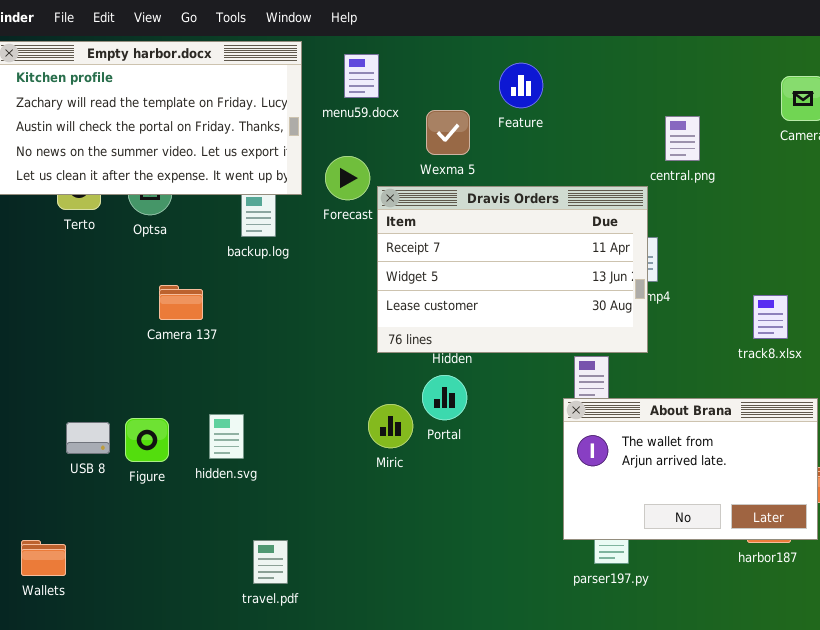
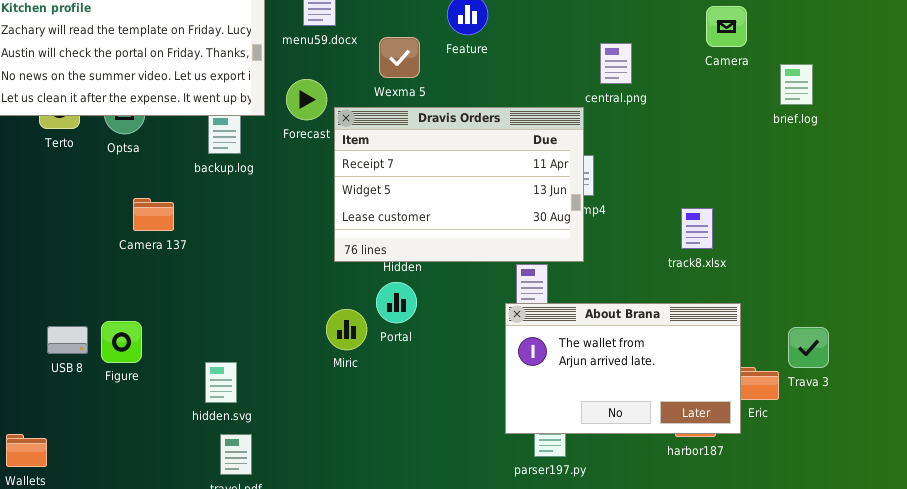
hidden.svg: [209,414,244,459] -> [205,362,237,403], moved

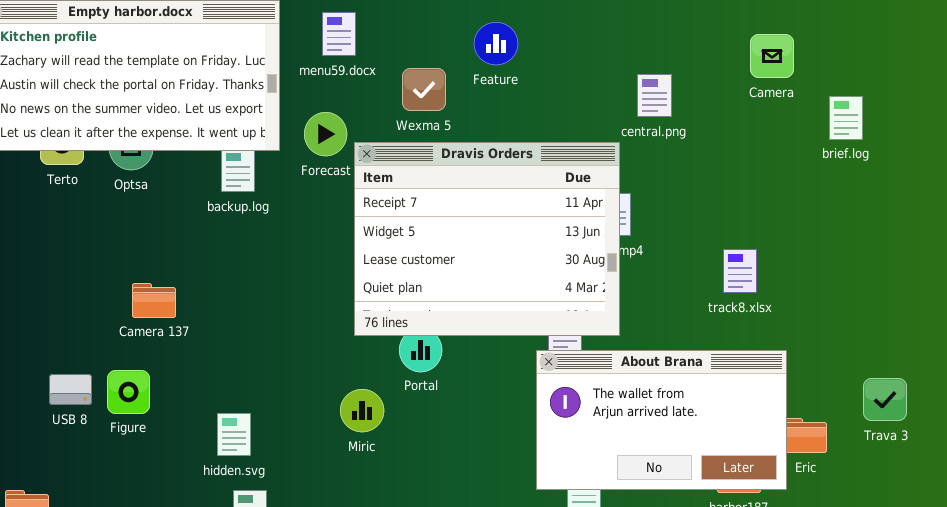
Dravis Orders: [334,107,584,262] -> [354,142,620,336], resized
Camera 137: [133,198,174,231] -> [132,283,176,318], moved
Miric: [326,309,367,350] -> [340,389,384,432], moved
Trava 3: [788,327,829,368] -> [863,378,907,421], moved

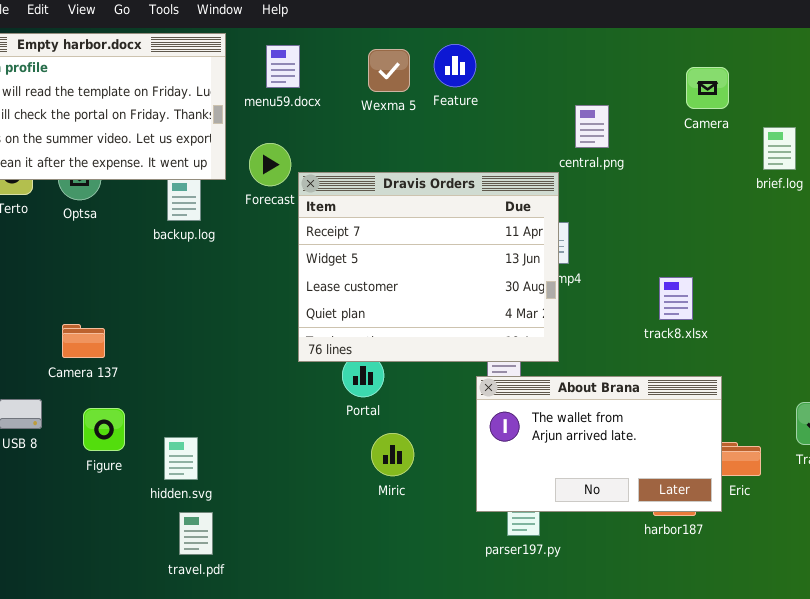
Feature: [474,22,518,65] -> [434,44,476,87], moved
Wexma 5: [402,68,446,111] -> [368,49,410,92], moved
Camera 137: [132,283,176,318] -> [62,324,105,358], moved
Figure: [107,370,150,414] -> [83,408,125,451], moved
Miric: [340,389,384,432] -> [371,433,414,476], moved

